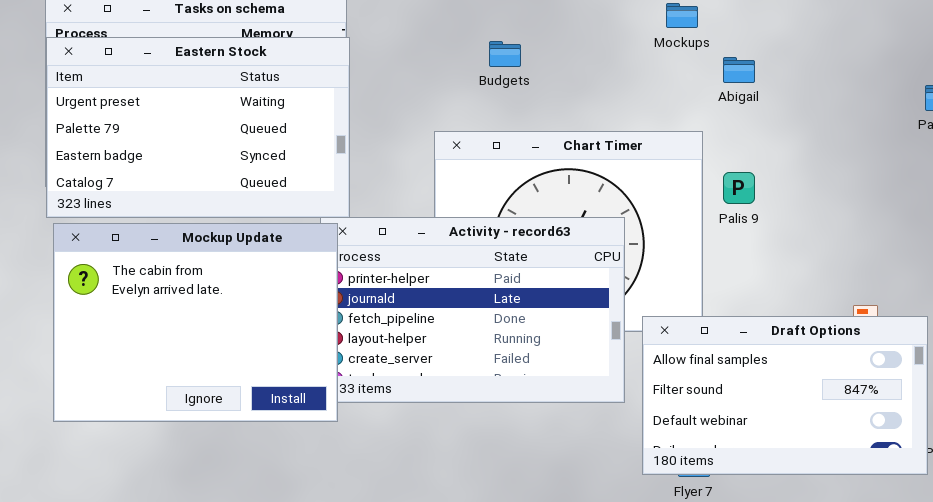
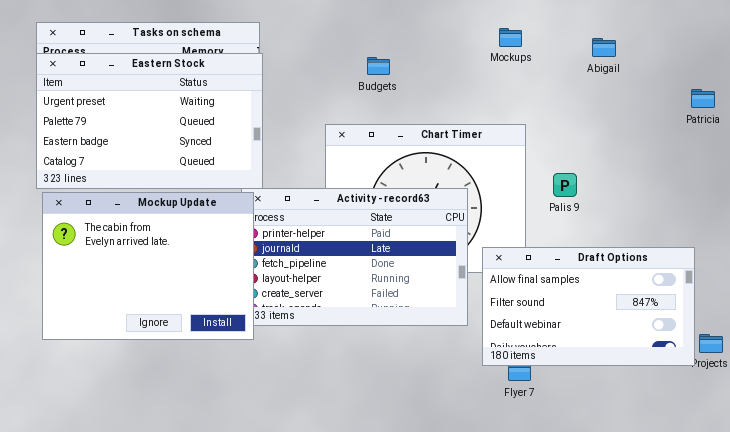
Abigail: [723,57,755,83] -> [592,38,616,57], moved
Palis 9: [723,172,755,204] -> [553,173,577,197], moved
Draft Options: [642,316,928,475] -> [482,247,695,366], moved

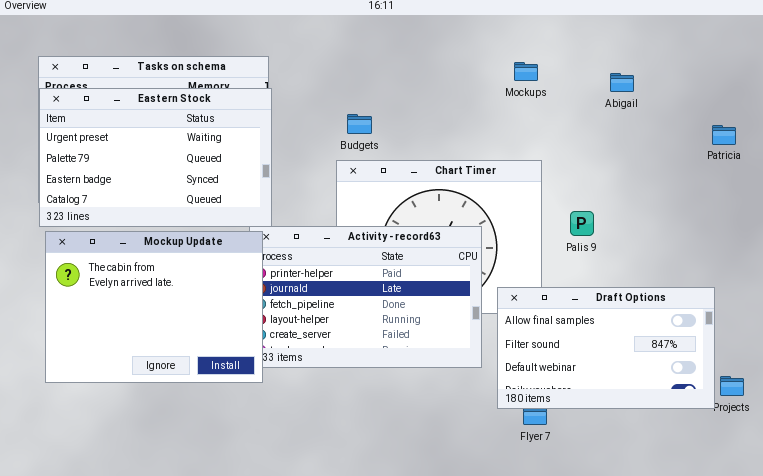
Budgets: [367,57,390,75] -> [347,114,372,134], moved

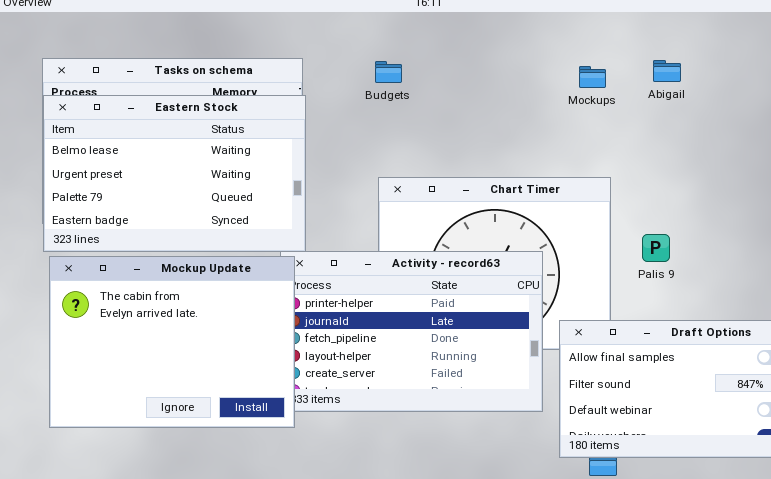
Abigail: [610,73,634,92] -> [653,60,681,82], moved
Eastern Stock: [39,88,272,227] -> [43,95,306,252], scrolled up 1 row
Budgets: [347,114,372,134] -> [375,61,402,83], moved

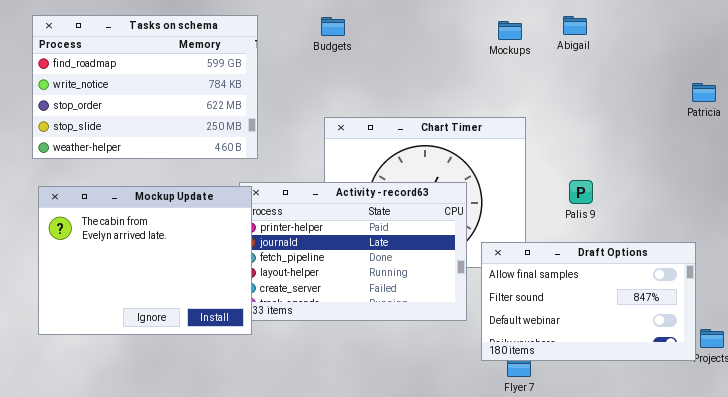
Eastern Stock: [43,95,306,252] -> none, closed
Palis 9: [642,234,670,262] -> [569,180,593,204], moved

